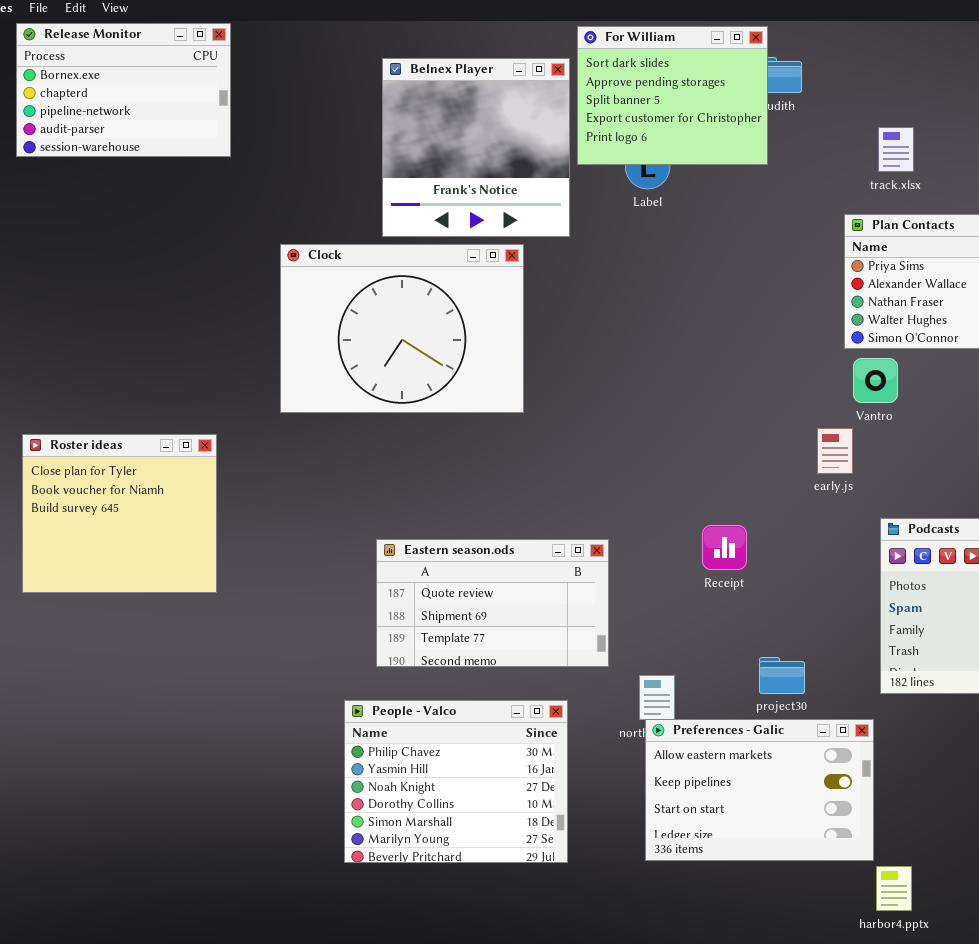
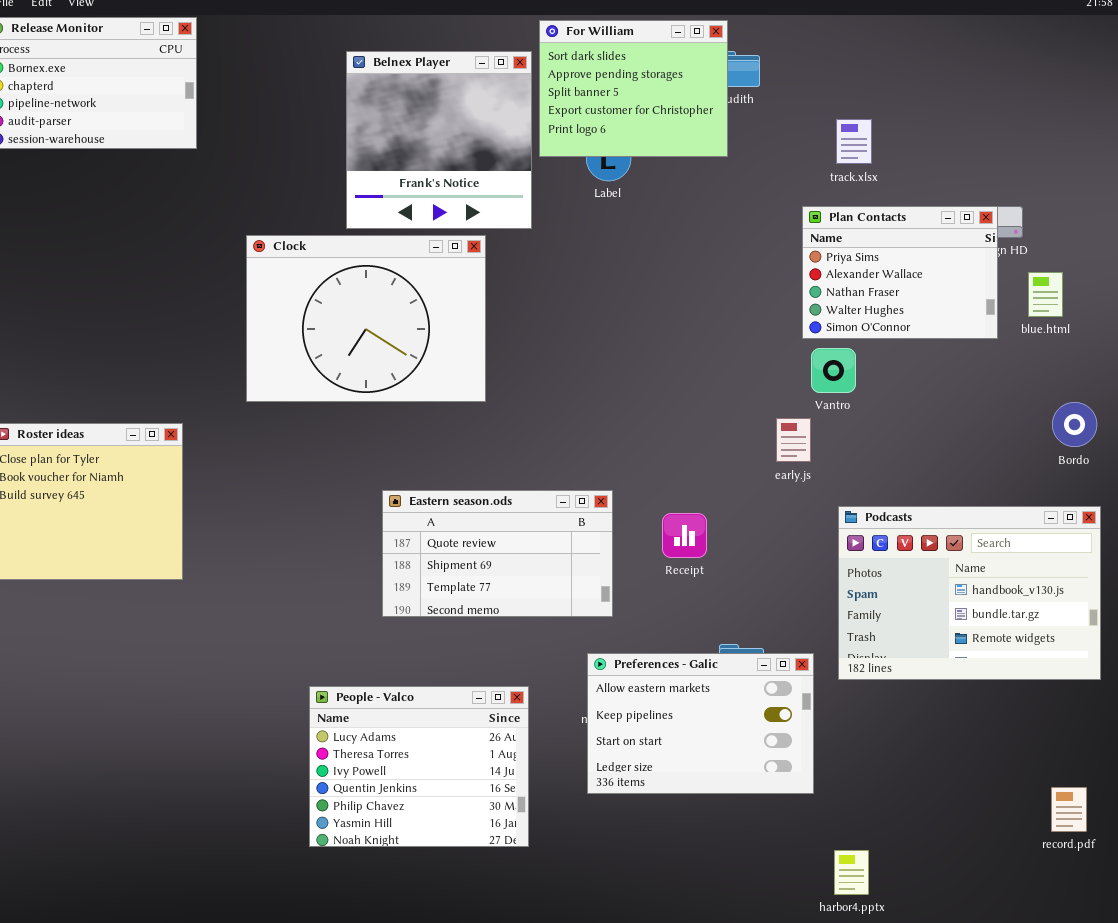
Eastern season.ods: [376,539,609,667] -> [382,490,613,617], moved
People - Valco: [344,700,568,863] -> [309,686,529,847], scrolled up 4 rows
Preferences - Galic: [645,719,874,861] -> [587,653,814,794], moved

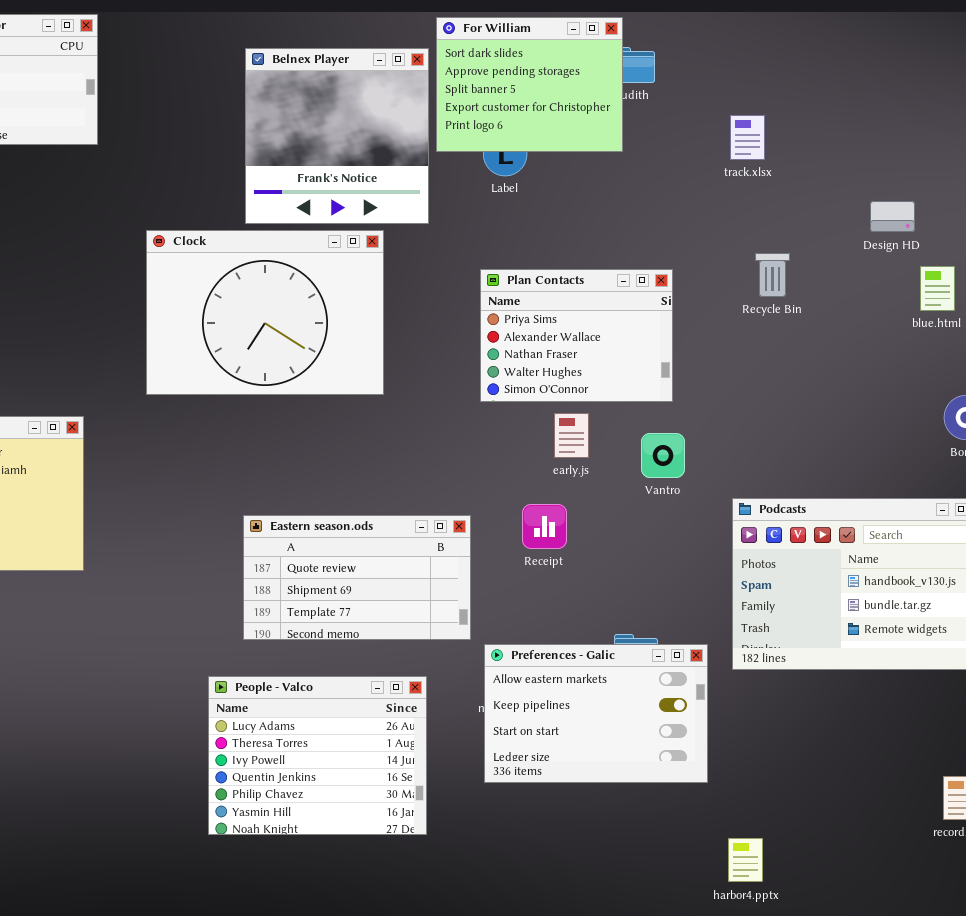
Plan Contacts: [802,206,998,339] -> [480,269,673,402], moved
Vantro: [811,348,856,393] -> [641,433,685,478], moved
early.js: [776,418,811,462] -> [554,413,589,458], moved
Eastern season.ods: [382,490,613,617] -> [243,515,471,640], moved
Receipt: [662,513,707,558] -> [522,504,567,549], moved

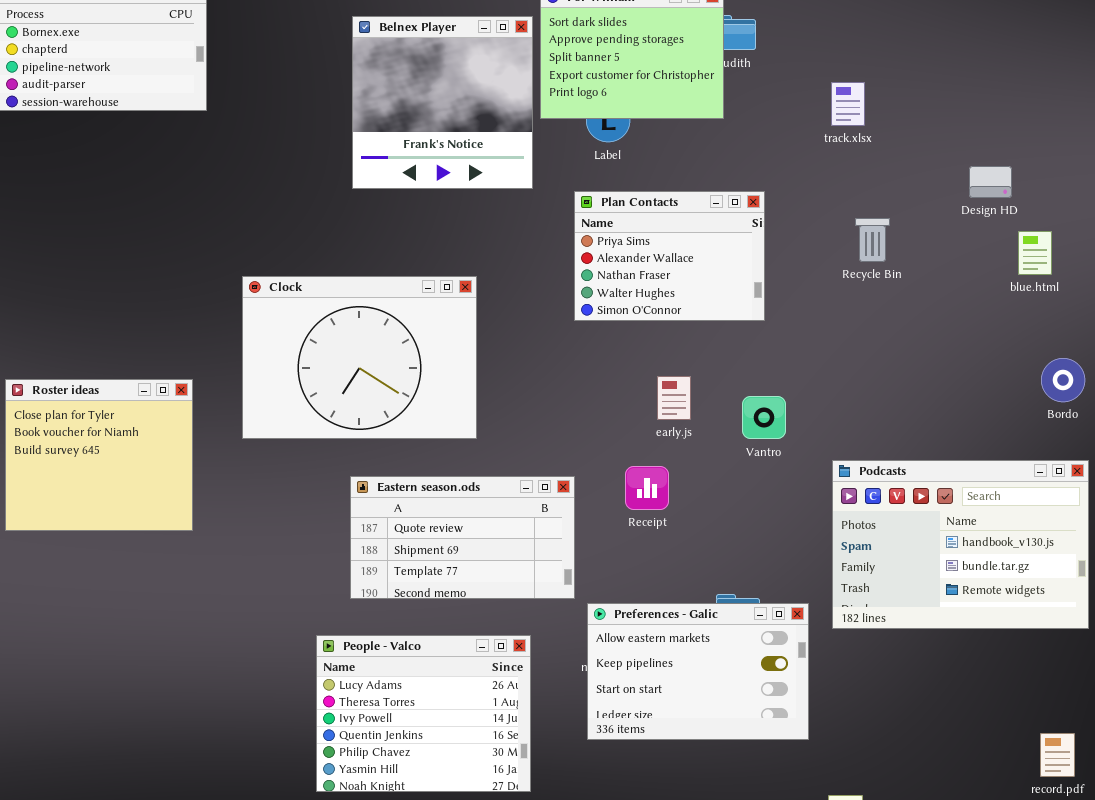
Clock: [146,230,384,395] -> [242,276,477,439], moved
Plan Contacts: [480,269,673,402] -> [574,191,765,321], moved

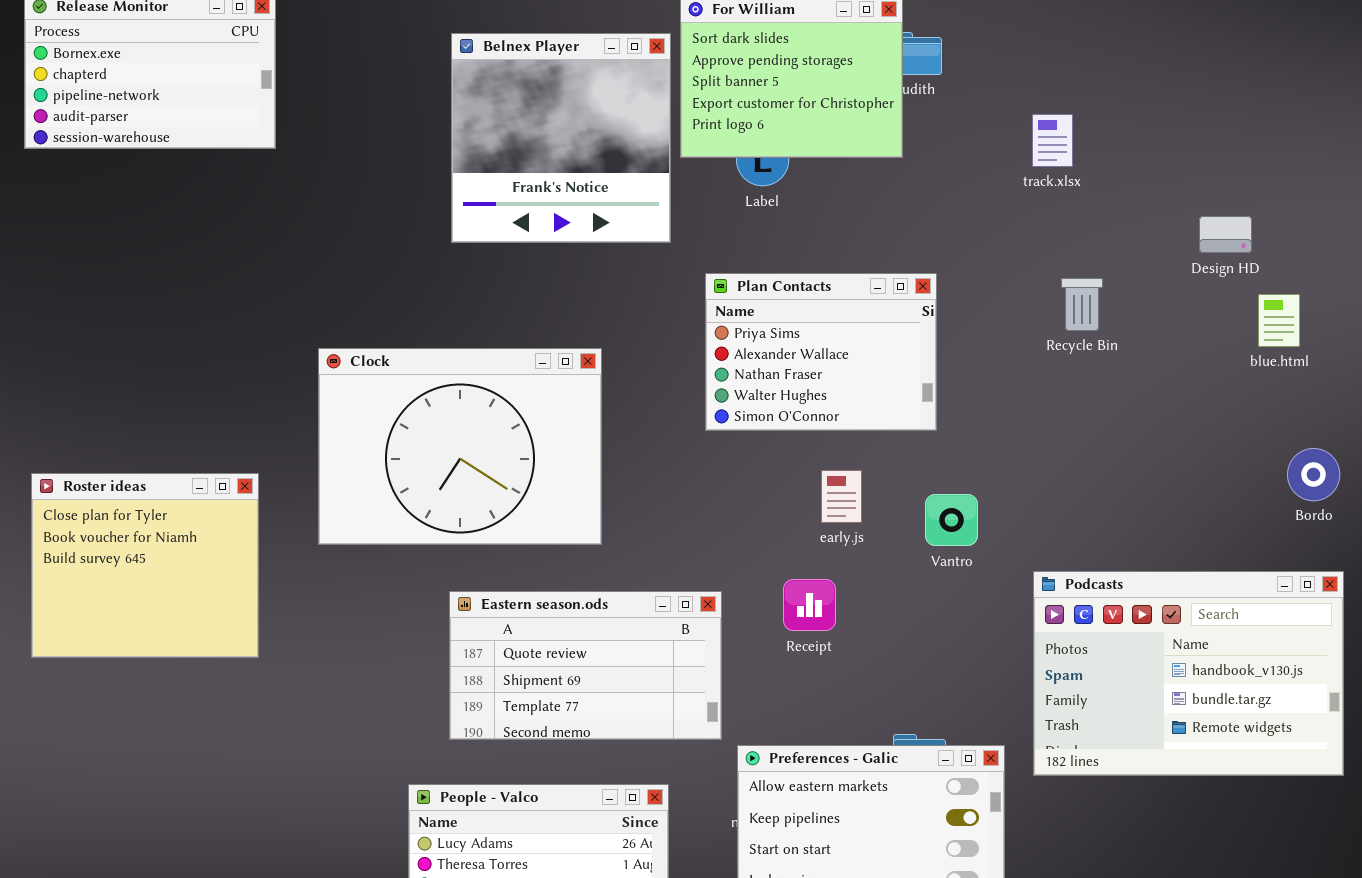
Plan Contacts: [574,191,765,321] -> [705,273,937,431], moved

